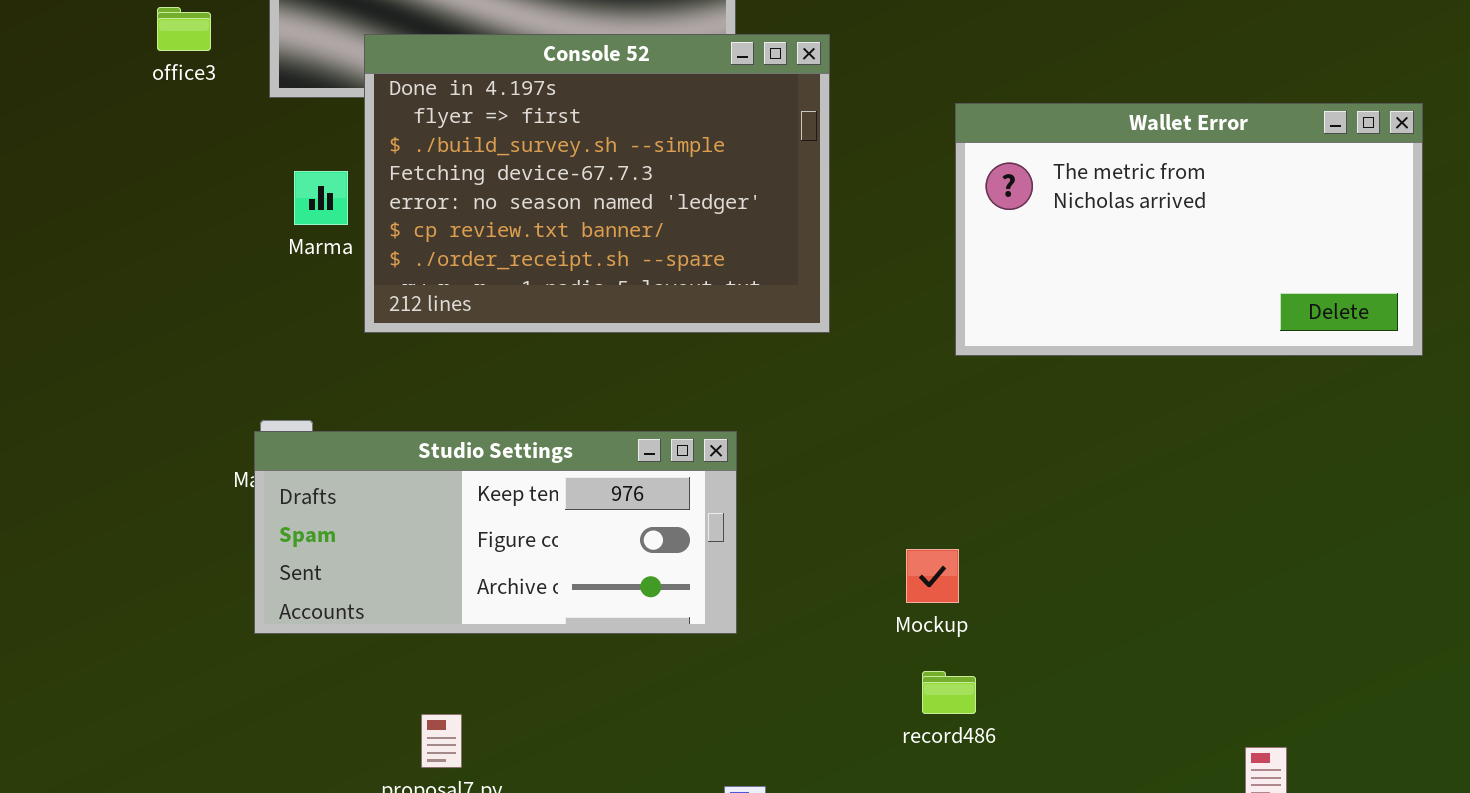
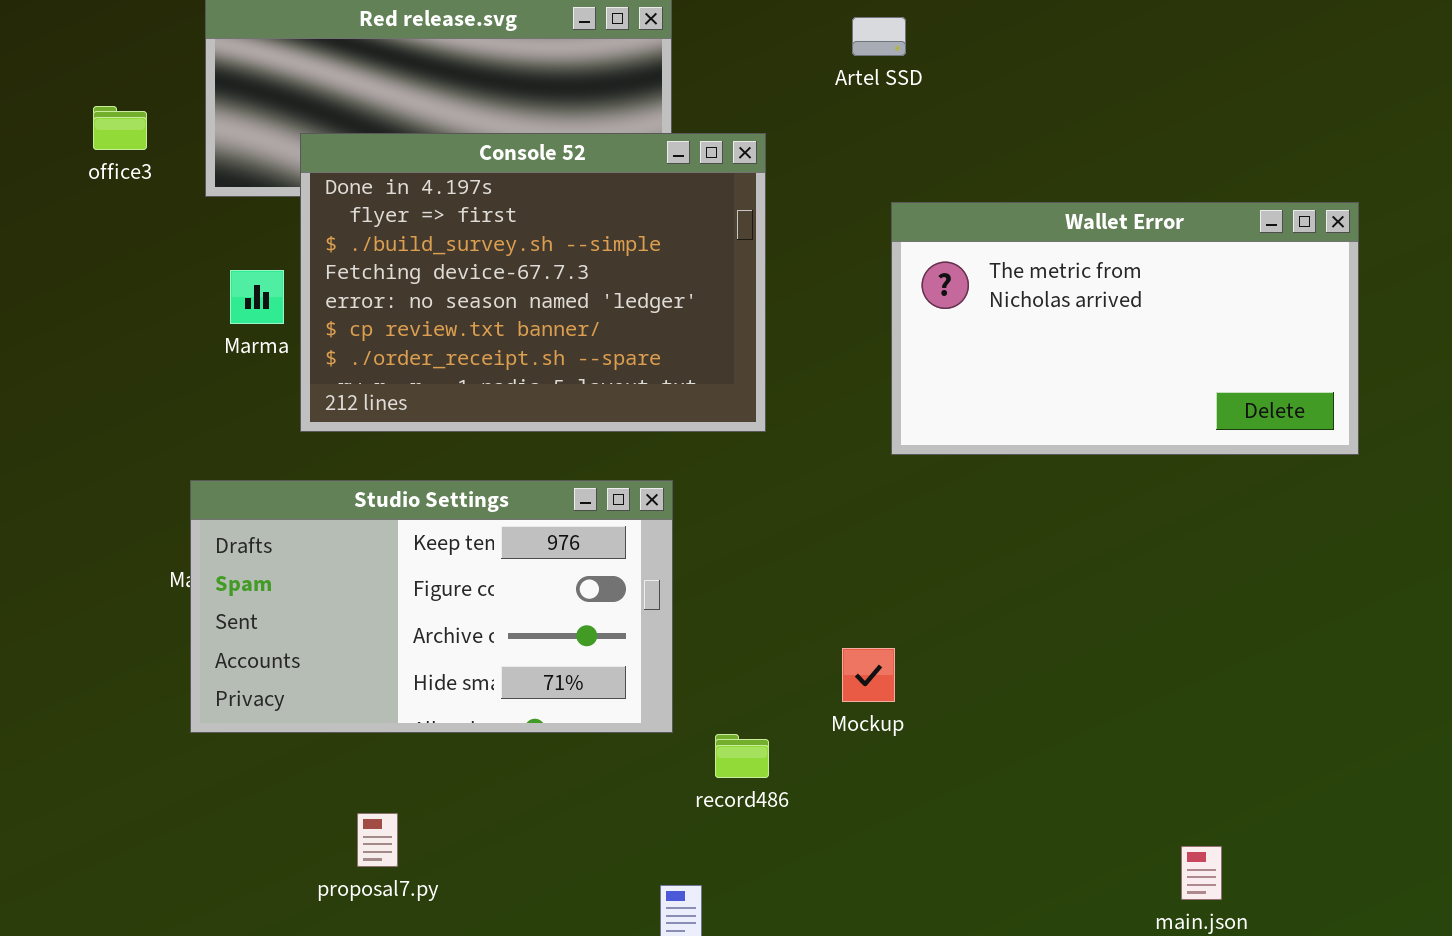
Studio Settings: [254,431,737,634] -> [190,480,673,733], resized
record486: [922,671,976,714] -> [715,734,769,778], moved

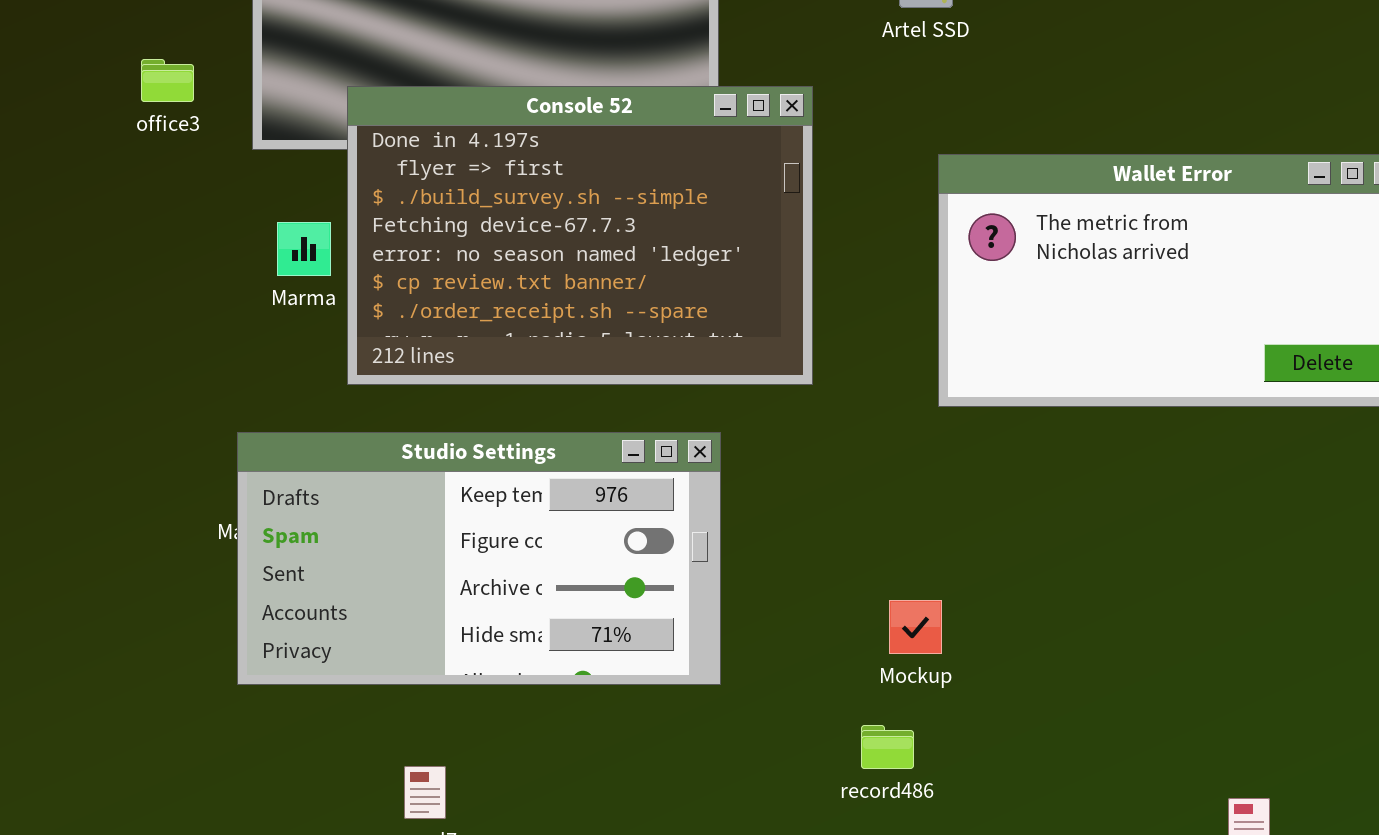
record486: [715,734,769,778] -> [861,725,914,769], moved

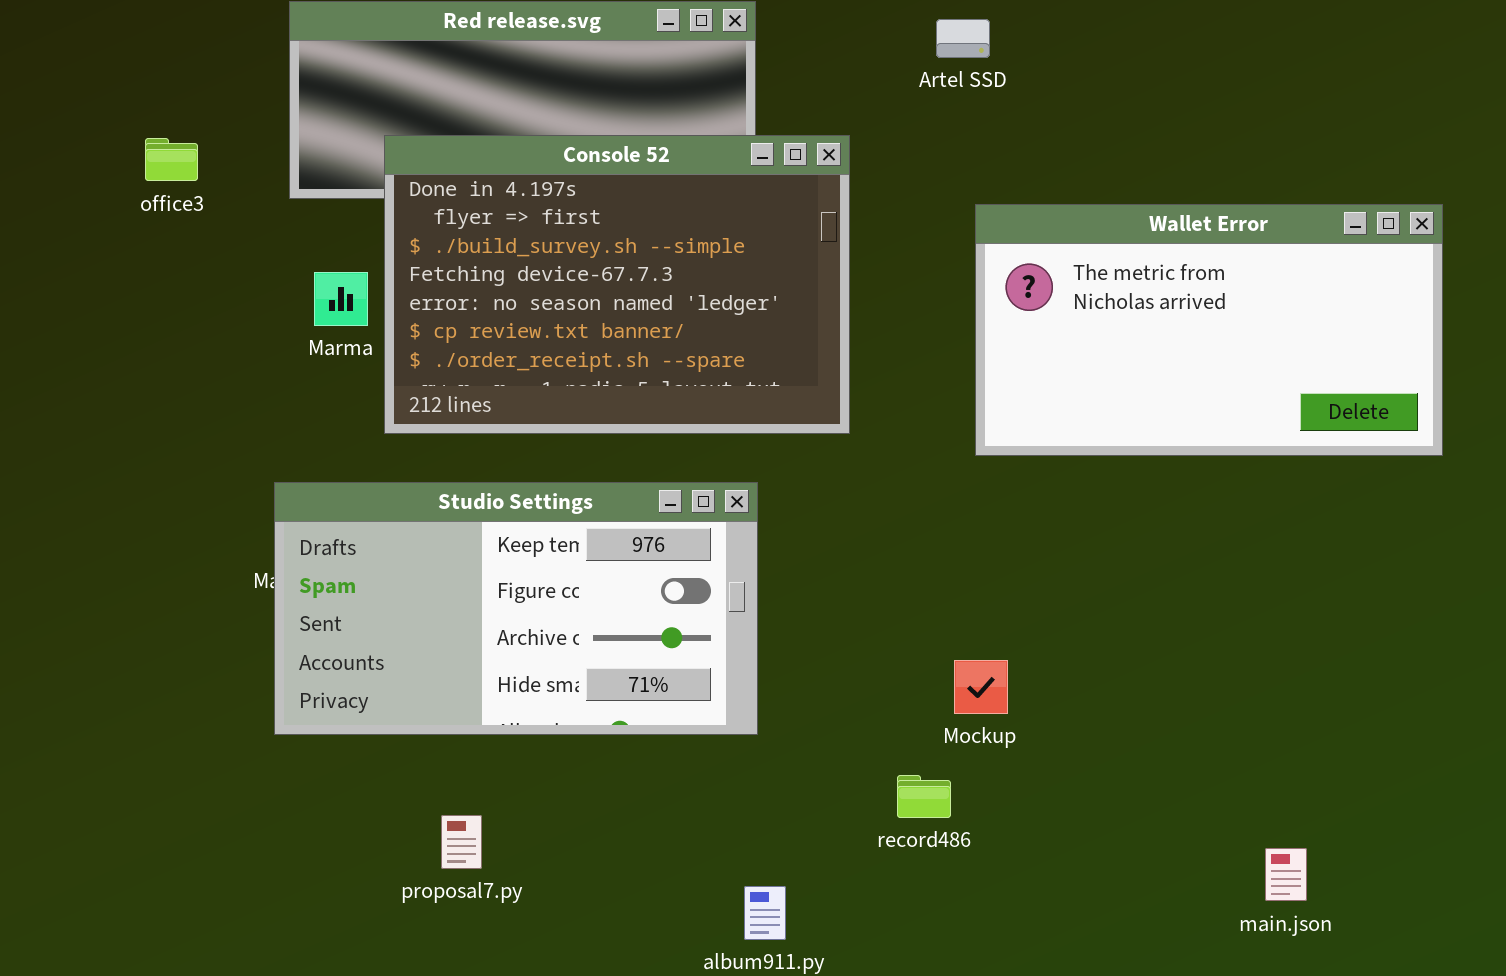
office3: [141,59,194,102] -> [145,138,198,181], moved
Mockup: [889,600,942,654] -> [954,660,1008,714], moved

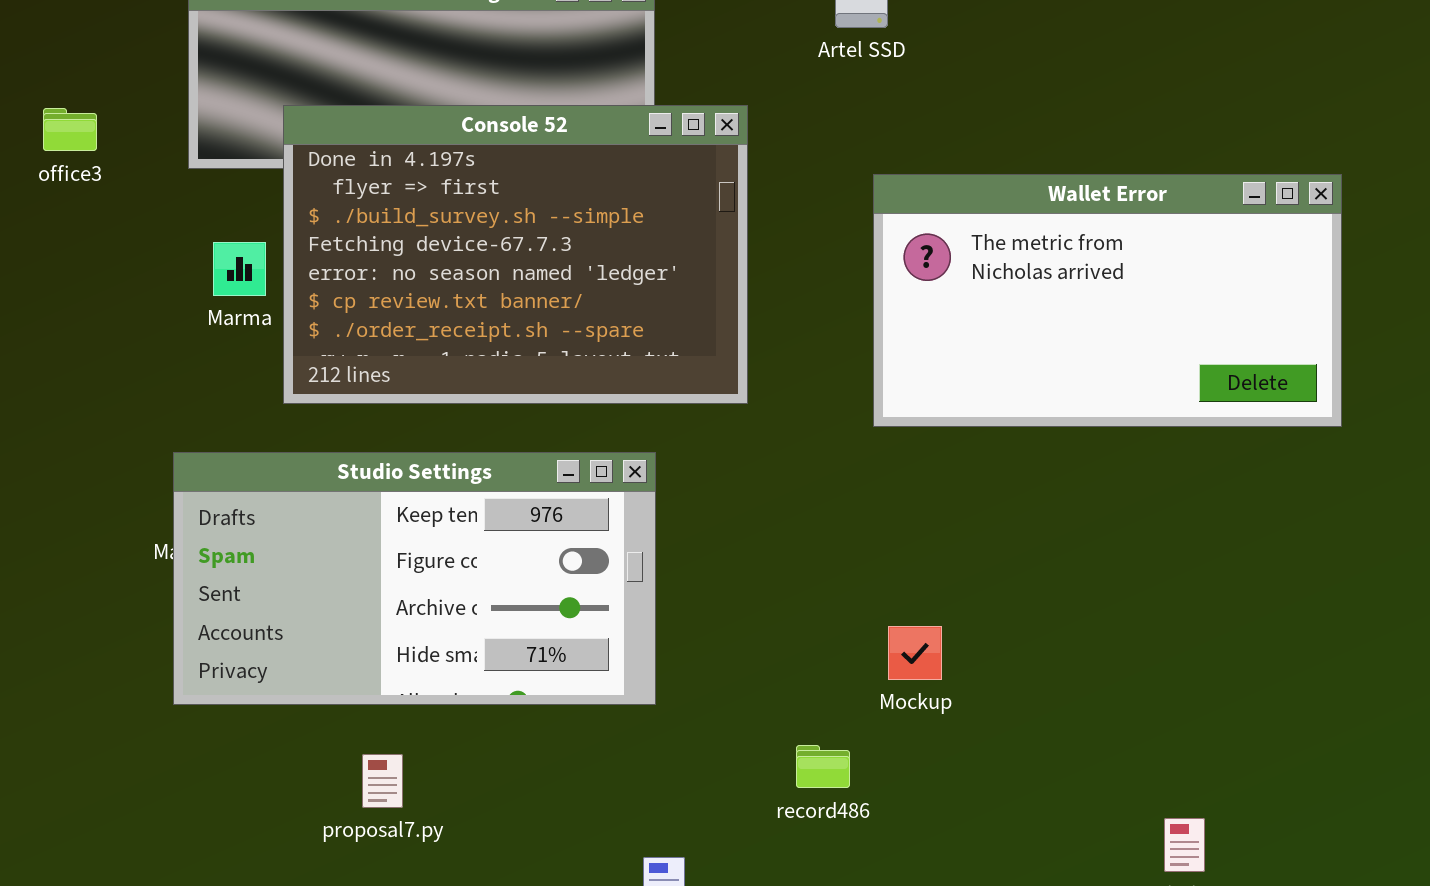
Mockup: [954,660,1008,714] -> [888,626,942,680], moved
proposal7.py: [441,815,482,869] -> [362,754,403,808], moved

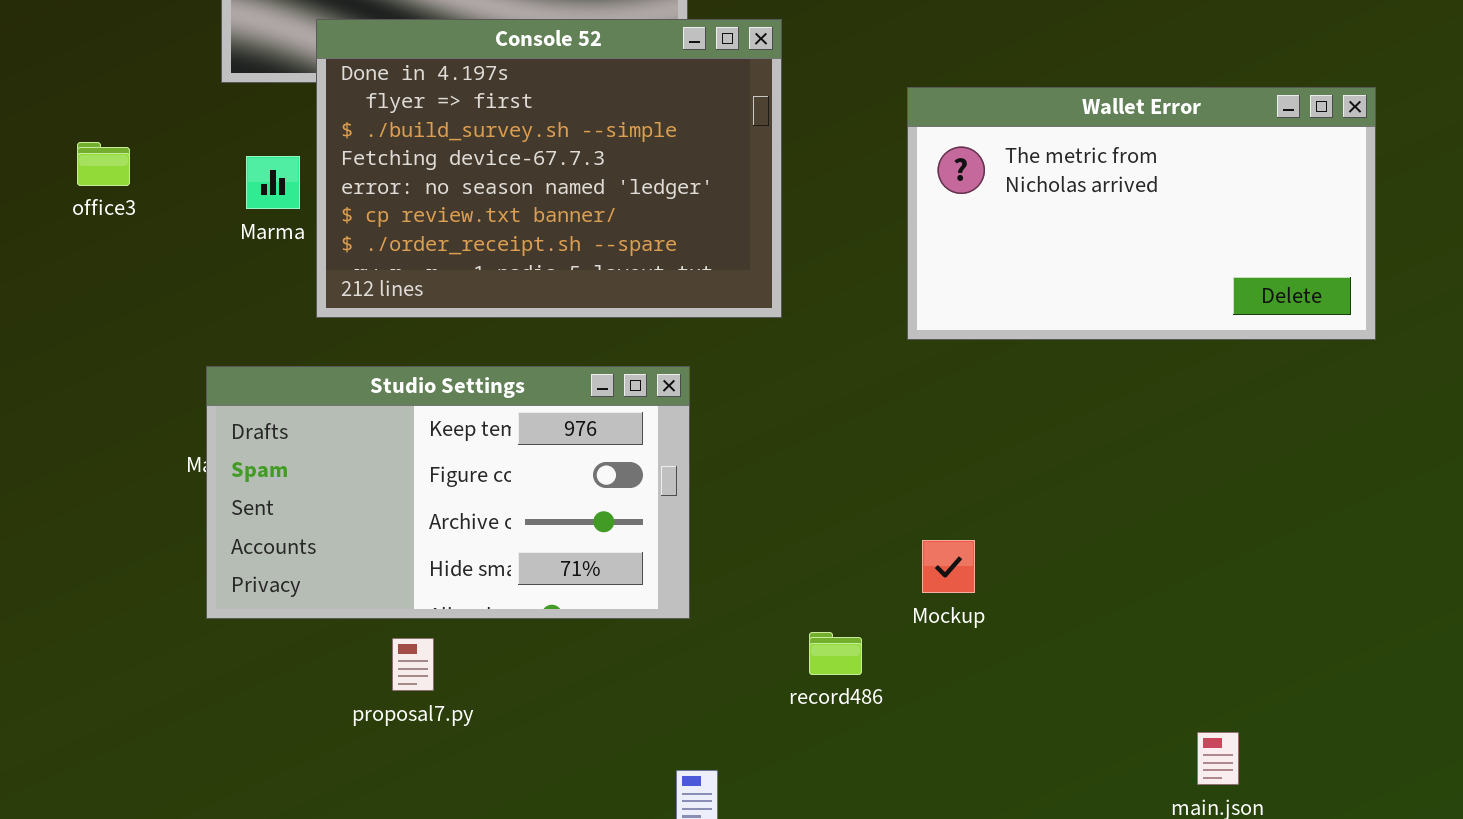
office3: [43,108,97,151] -> [77,142,130,186], moved
record486: [796,745,850,788] -> [809,632,862,675], moved
proposal7.py: [362,754,403,808] -> [392,638,434,691], moved

